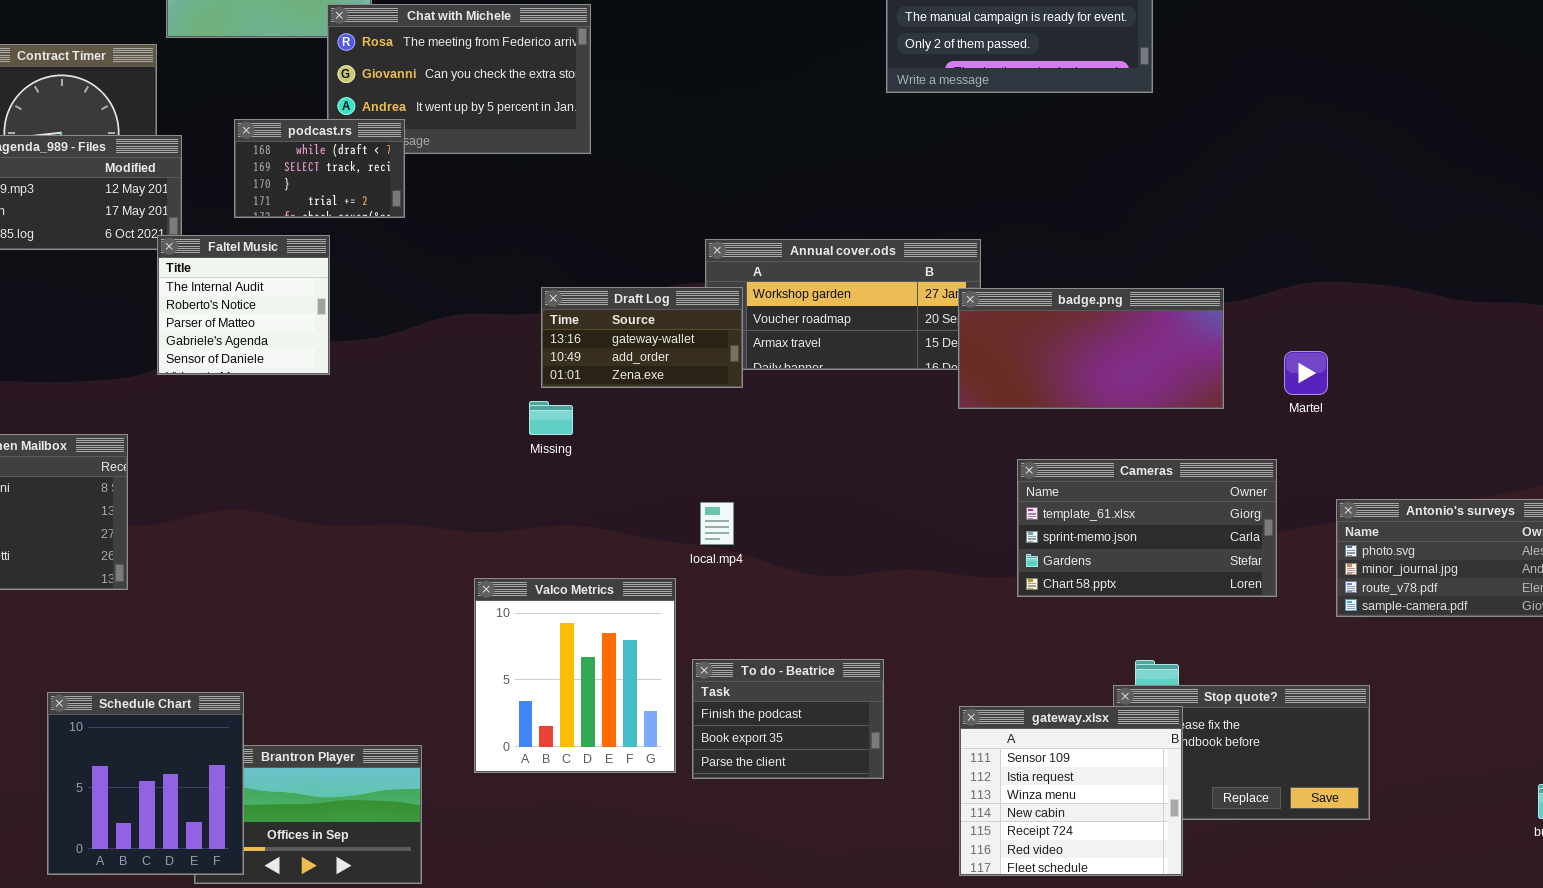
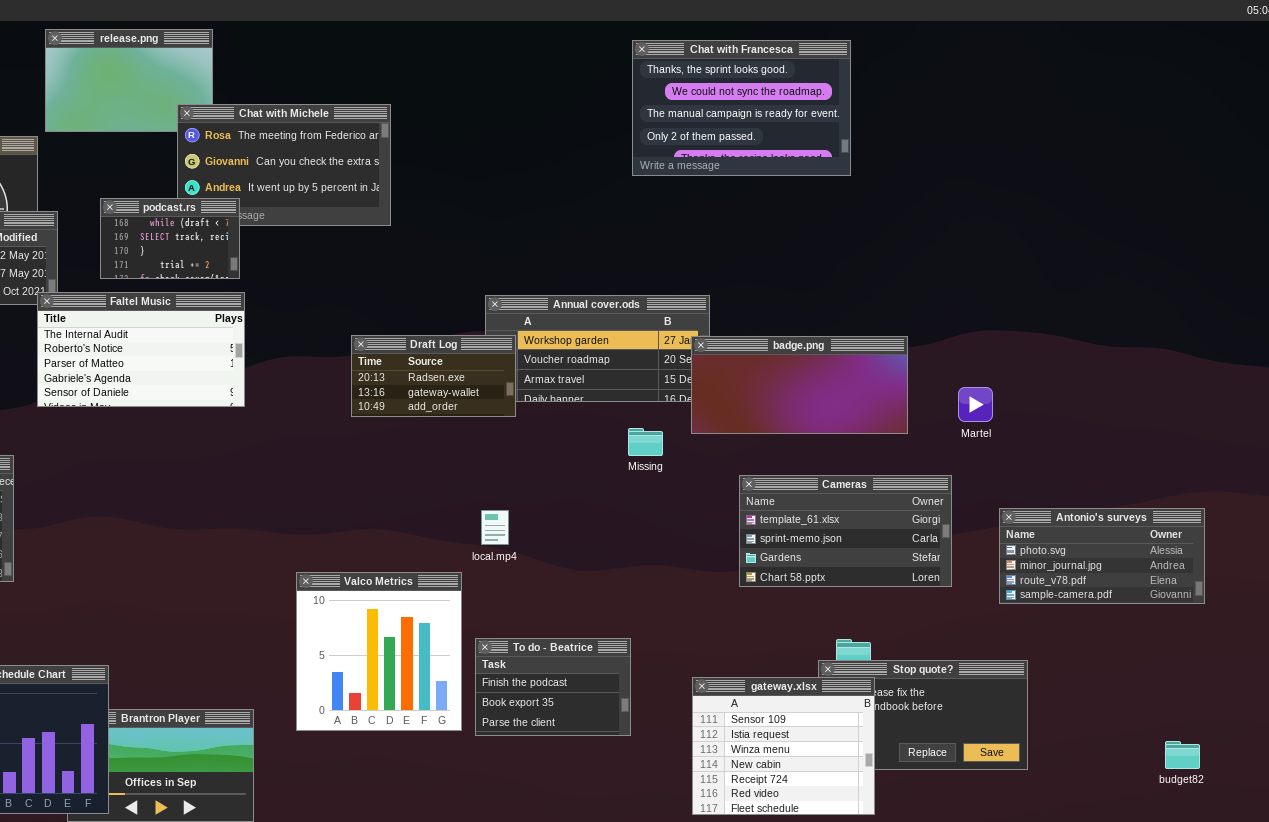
Faltel Music: [157,235,330,375] -> [37,292,245,407], resized
Draft Log: [541,287,743,388] -> [351,335,516,417], scrolled up 1 row
Missing: [529,401,573,435] -> [628,428,663,456], moved

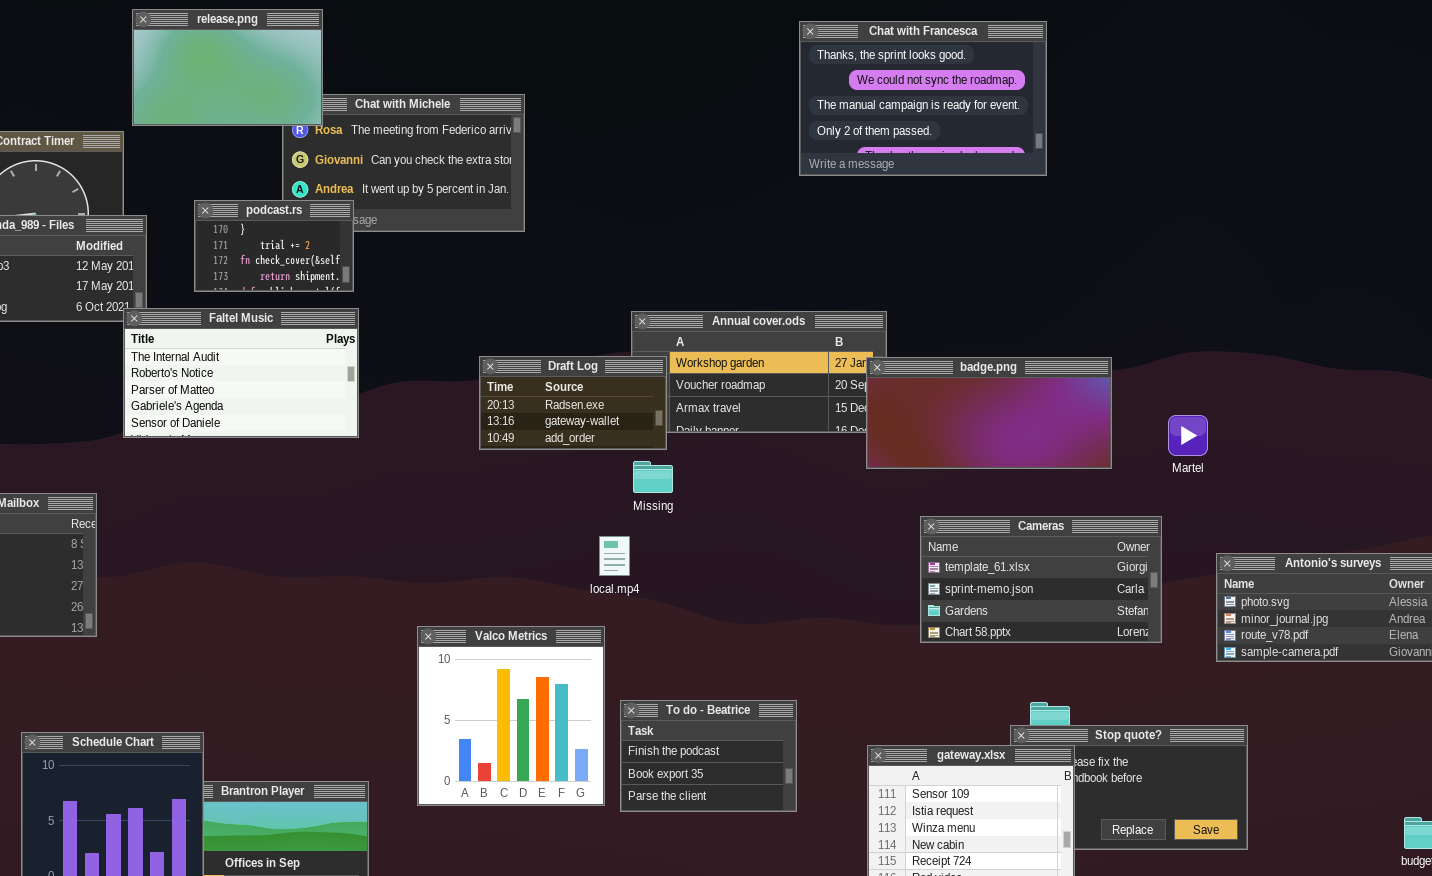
release.png: [45,29,213,132] -> [132,9,323,126], raised
podcast.rs: [100,198,240,279] -> [194,200,354,292], scrolled down 2 rows
Missing: [628,428,663,456] -> [633,461,673,493], moved
local.mp4: [481,510,509,545] -> [599,536,630,576], moved

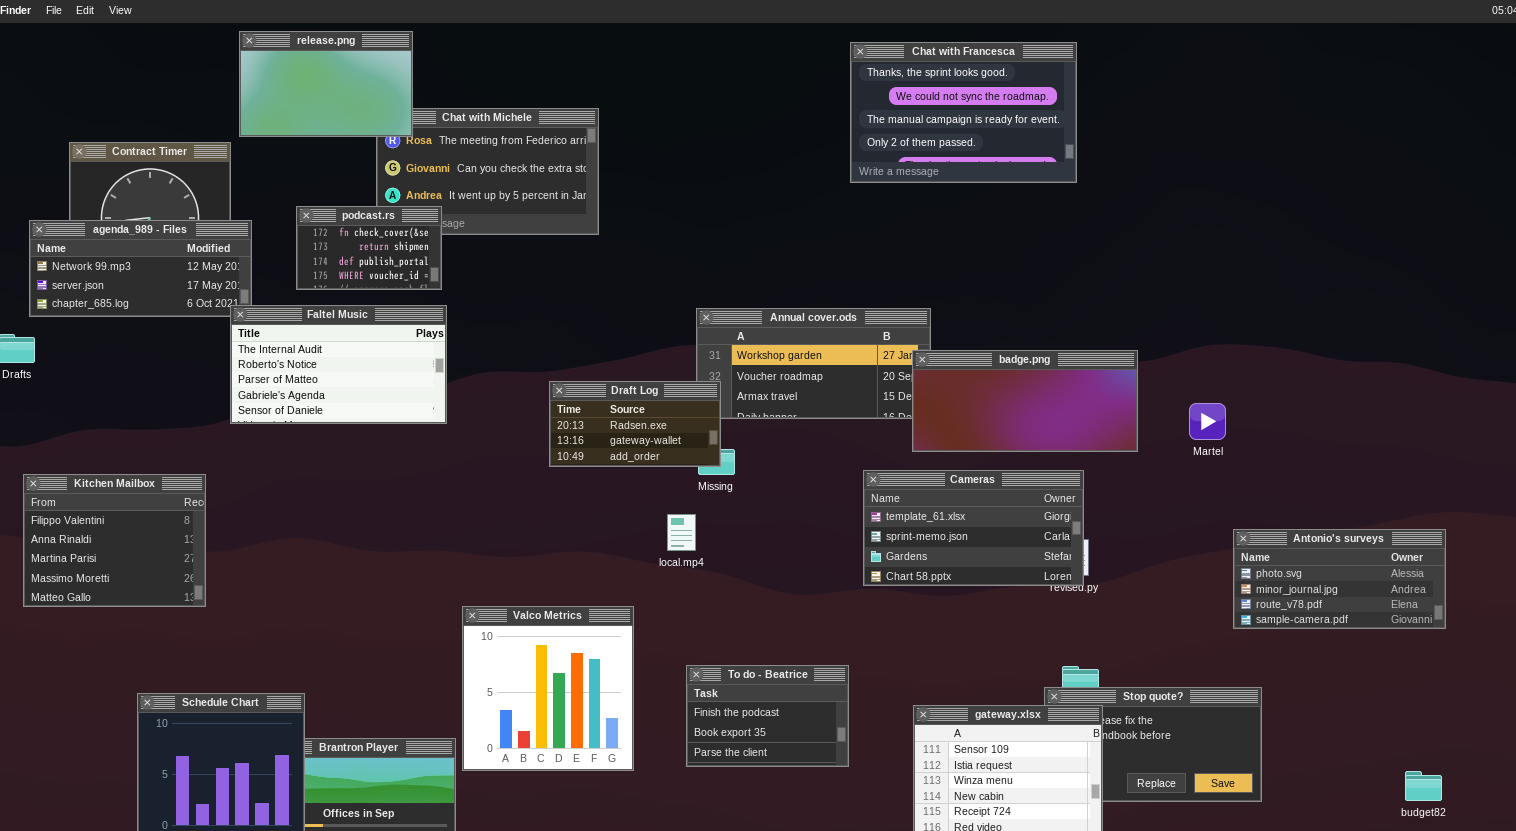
podcast.rs: [194,200,354,292] -> [296,206,442,290], scrolled down 2 rows
Draft Log: [479,356,667,450] -> [549,381,721,467], moved
Cameras: [920,516,1162,643] -> [863,470,1084,586], moved
Valco Metrics: [417,626,605,806] -> [462,606,634,771], moved

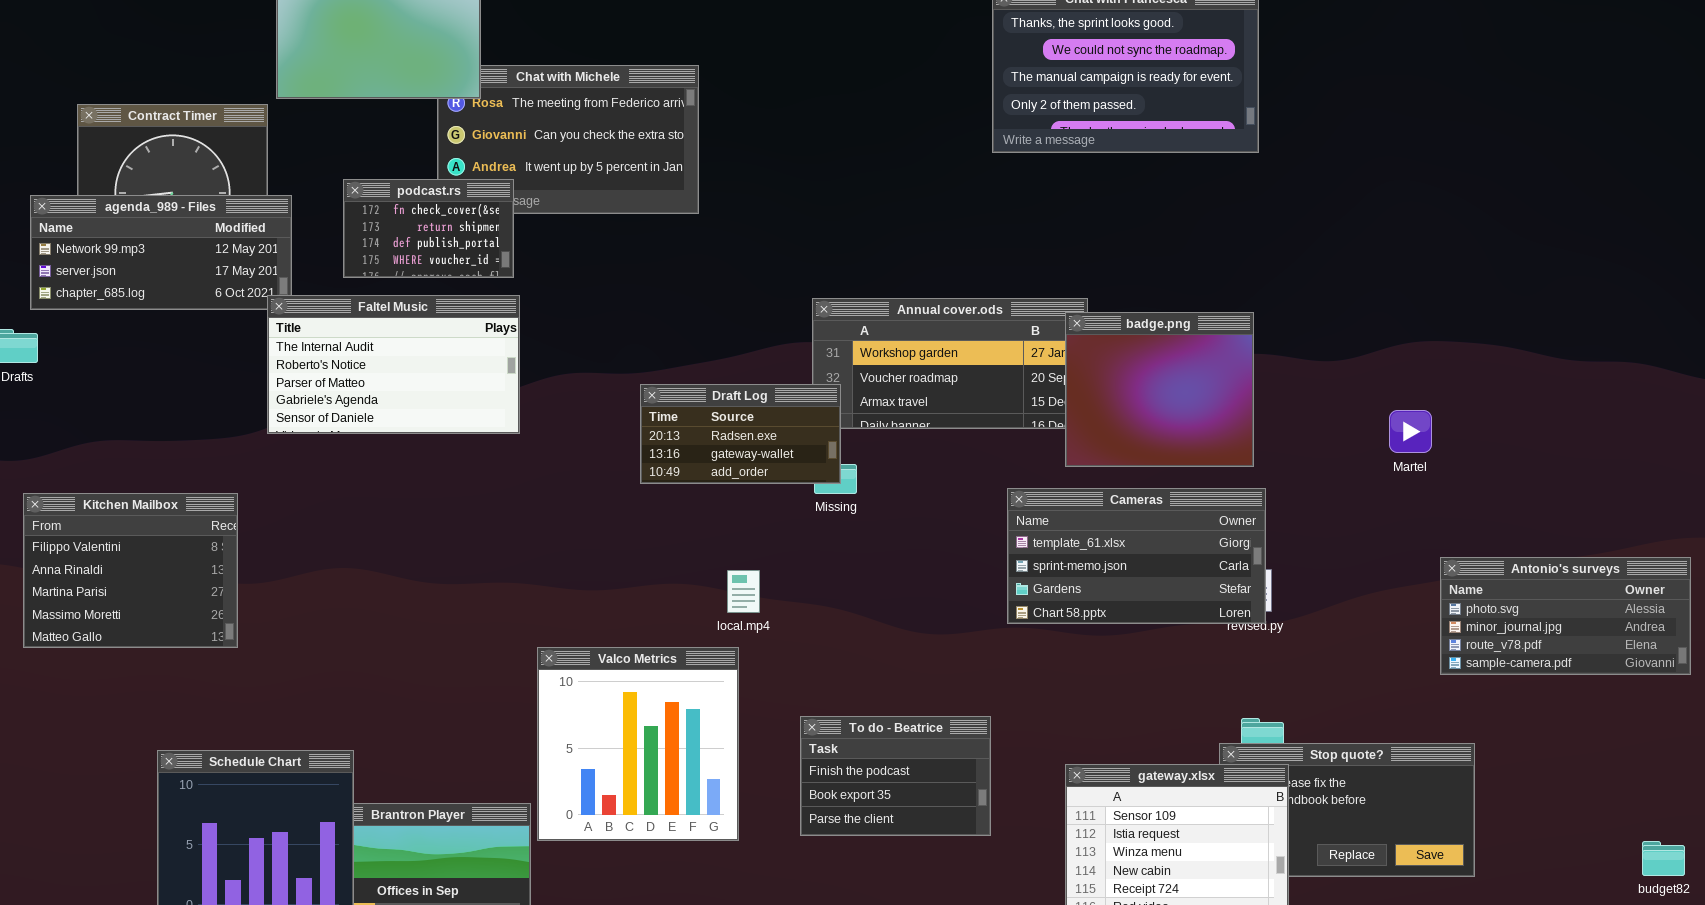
badge.png: [912,350,1138,452] -> [1065,312,1254,467], resized
local.mp4: [667,514,696,551] -> [727,570,760,613], moved

